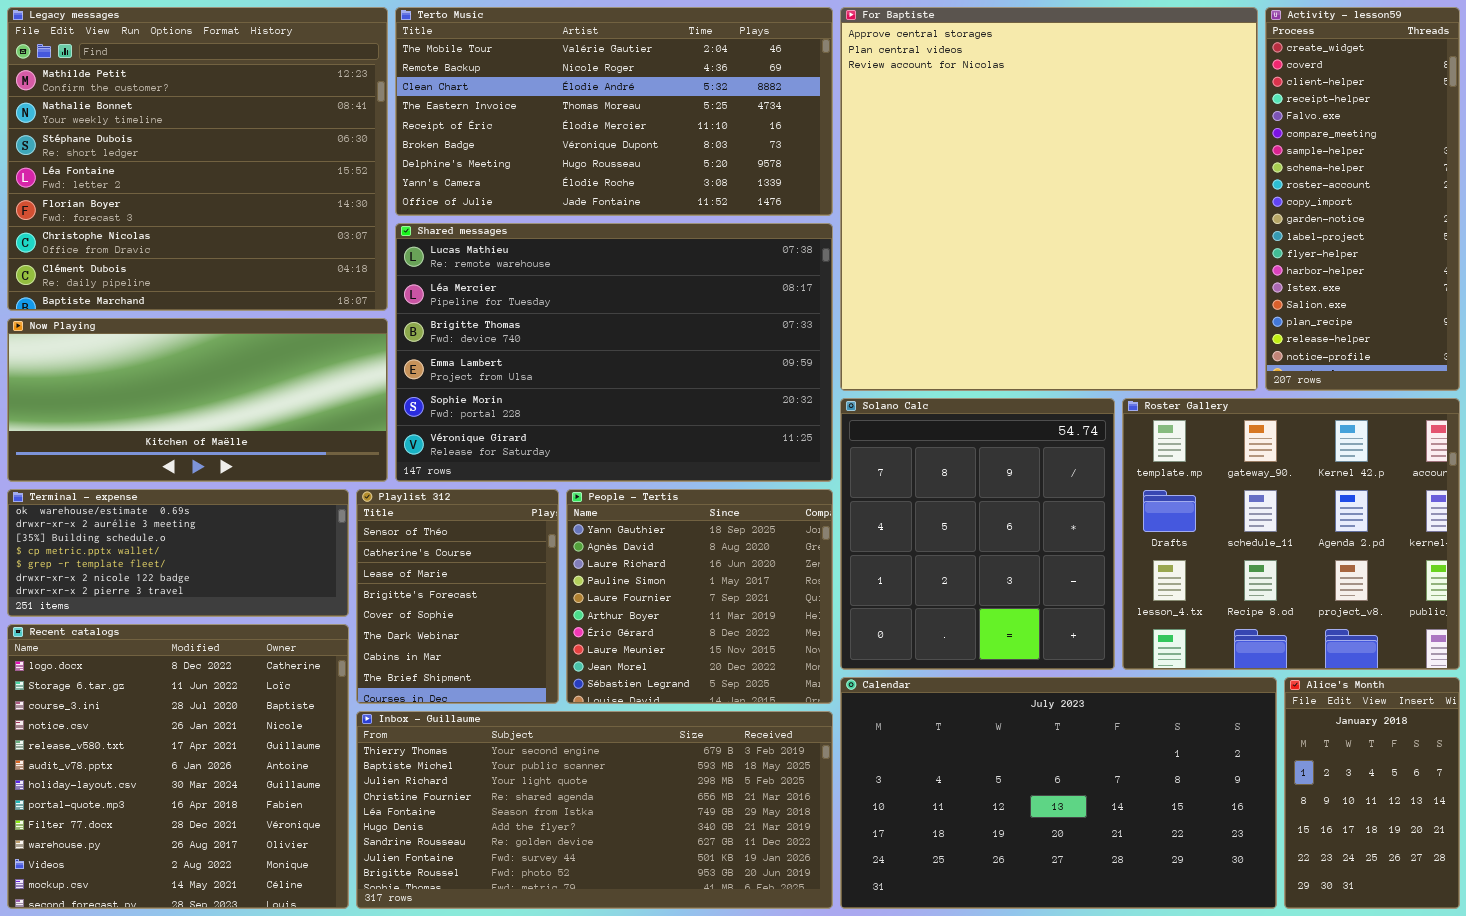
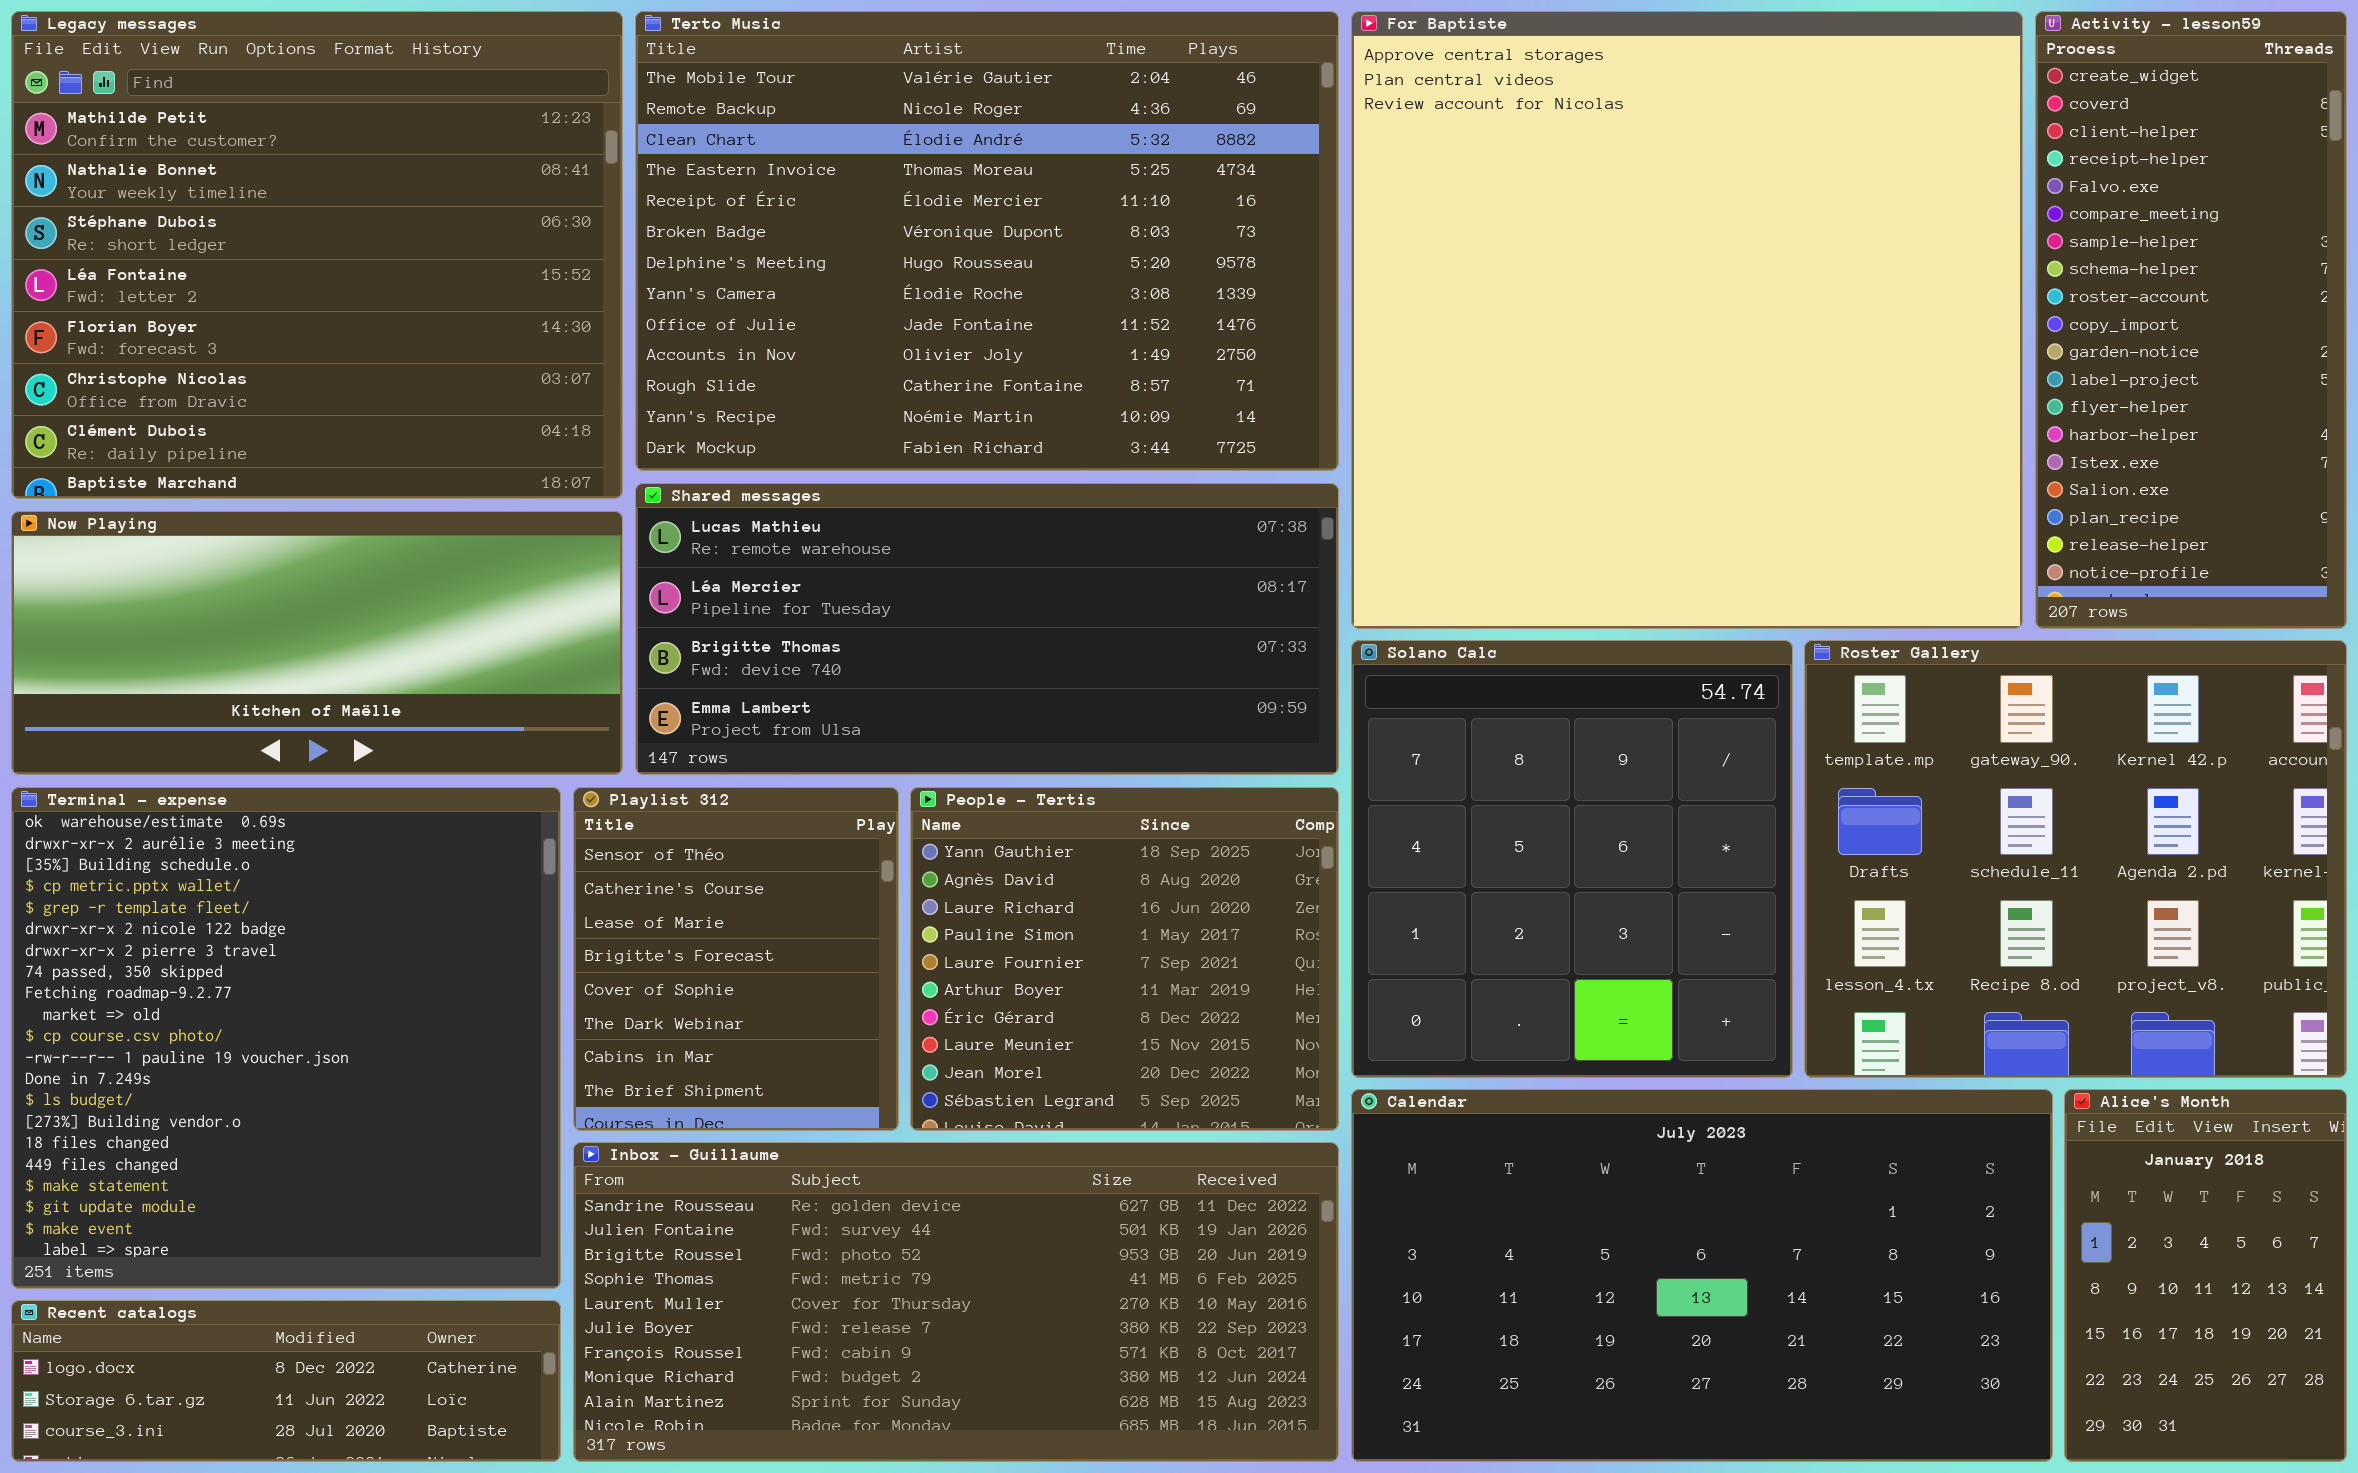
Terto Music: [395,7,833,216] -> [635,11,1339,471], resized
Shared messages: [395,223,833,482] -> [635,483,1339,775], resized
Terminal - expense: [7,489,349,617] -> [11,787,561,1289], resized
Recent catalogs: [7,624,349,909] -> [11,1300,561,1462], resized
Inbox - Guillaume: [356,711,833,909] -> [573,1142,1339,1462], scrolled down 6 rows

